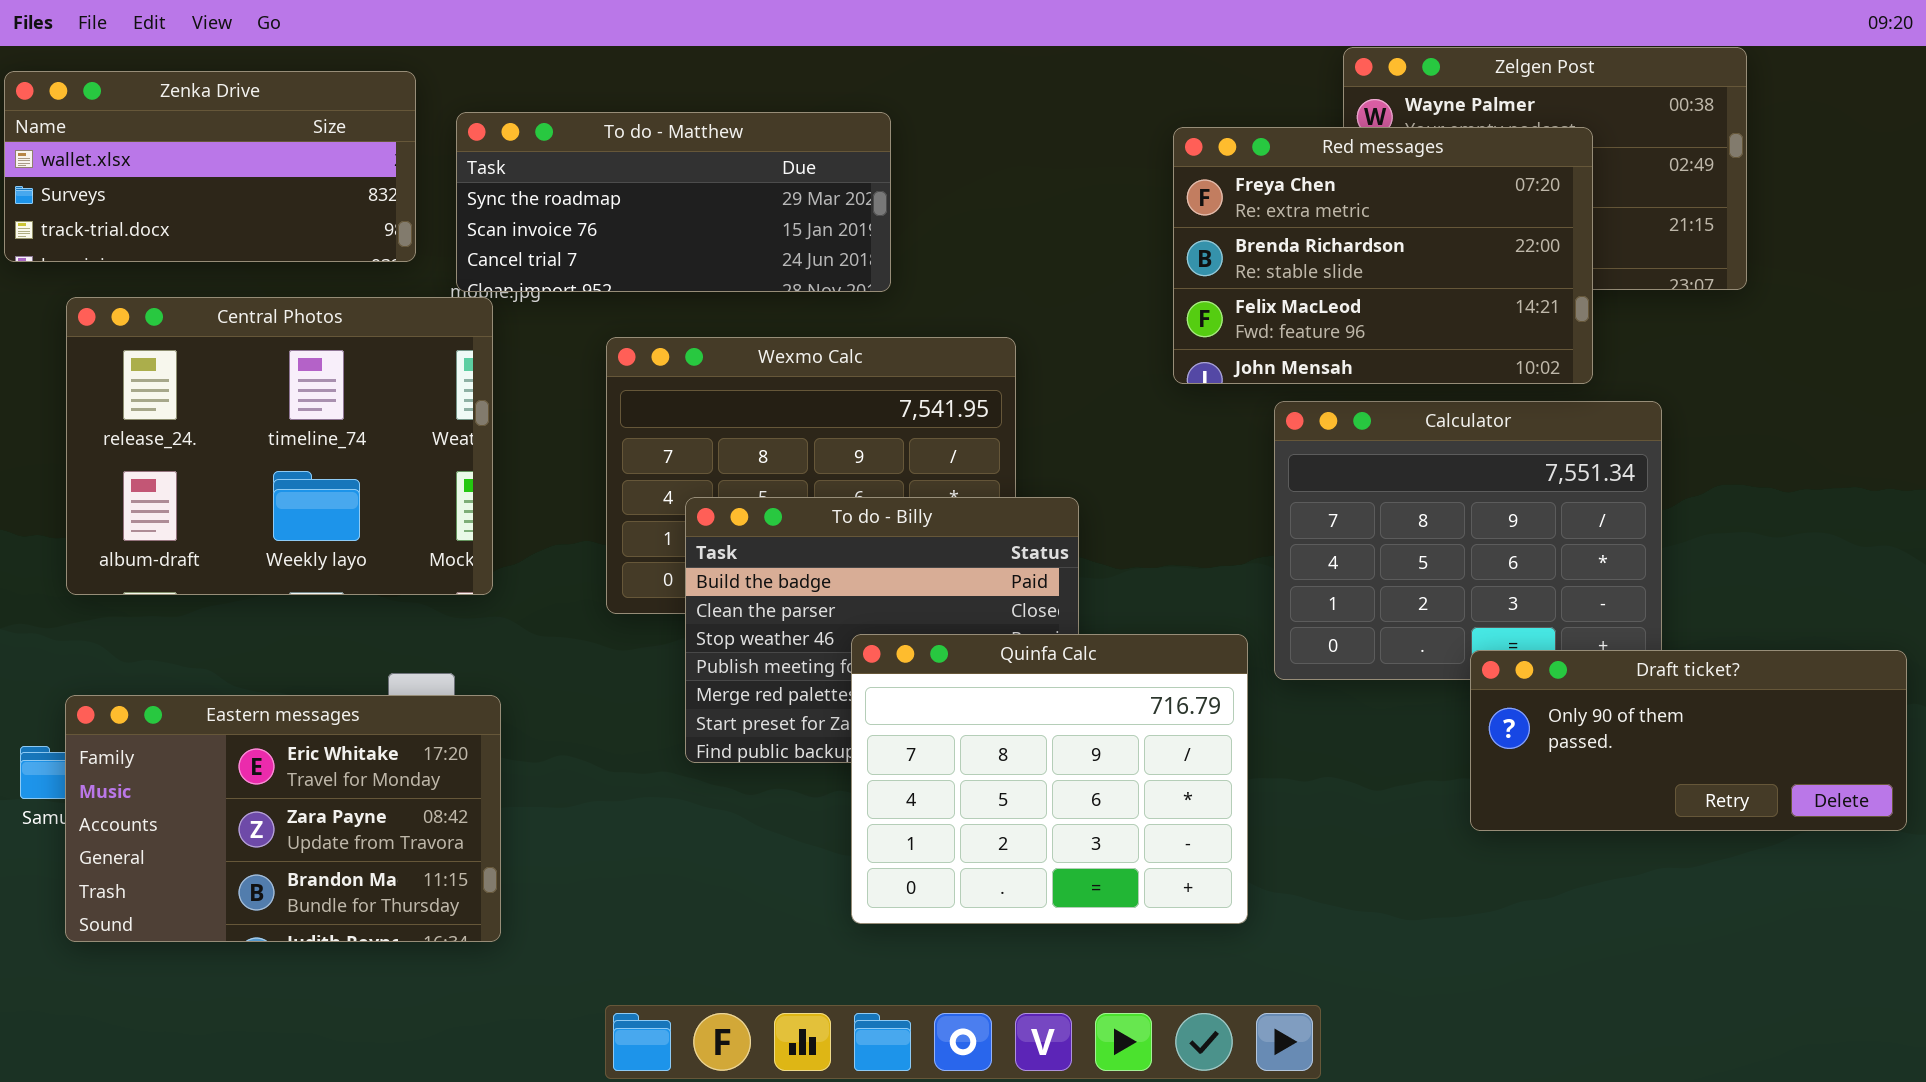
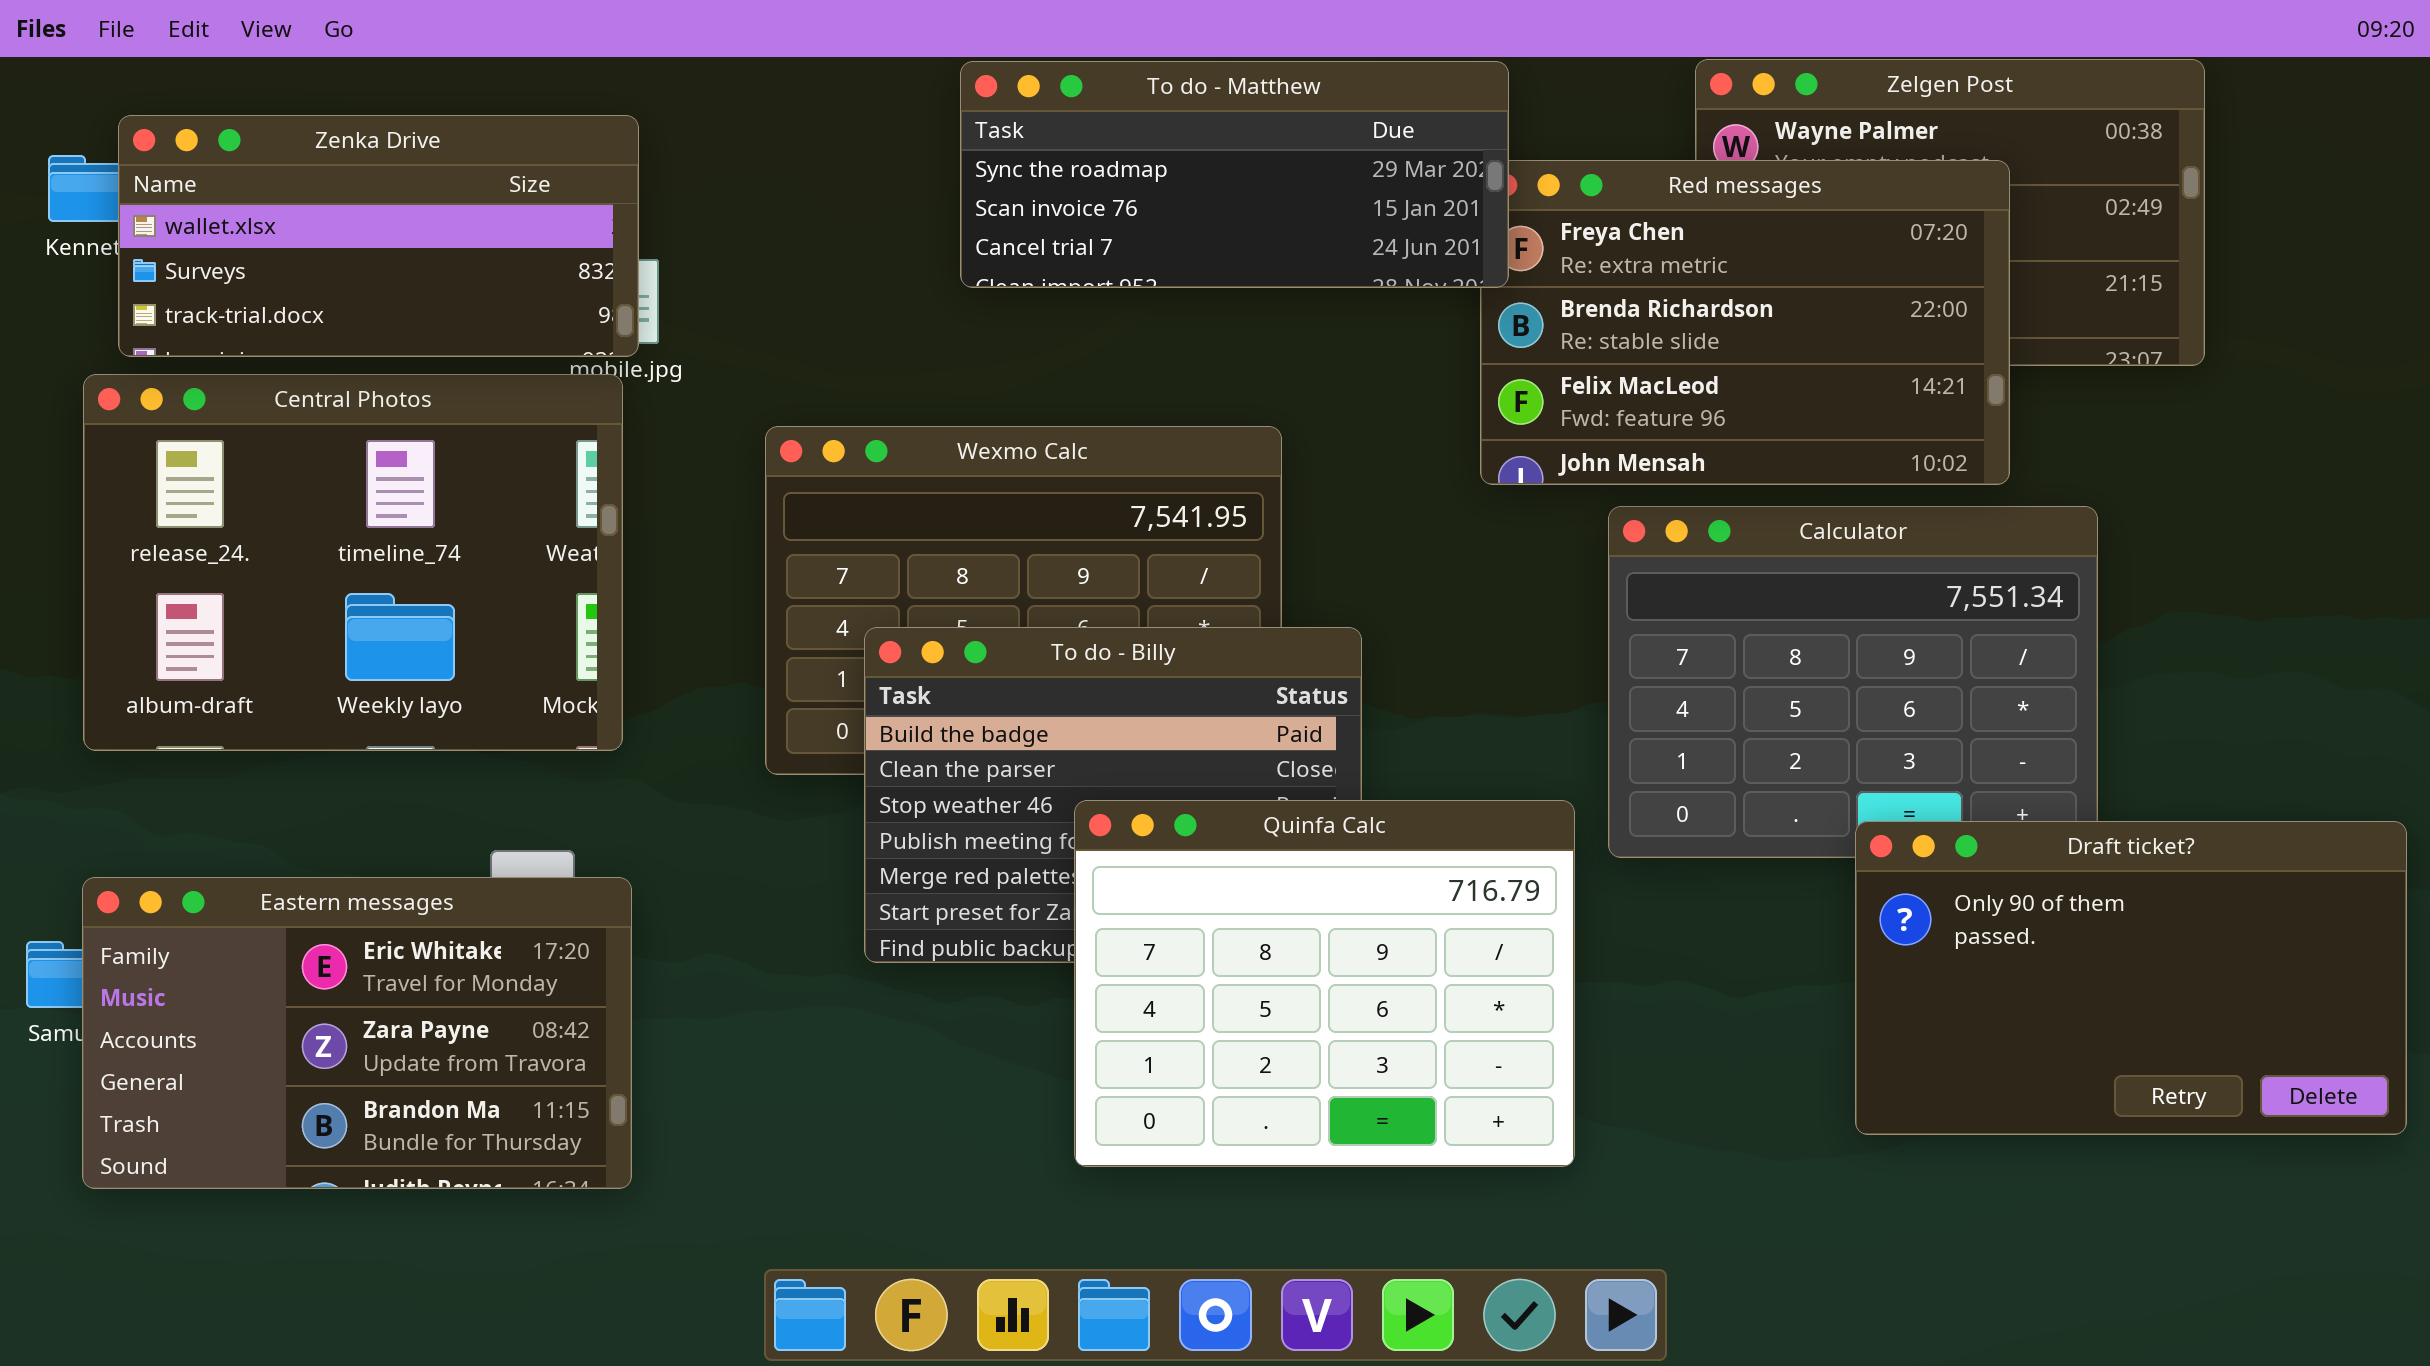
Zenka Drive: [4,71,416,262] -> [118,115,639,357], moved
To do - Matthew: [456,112,891,292] -> [960,61,1509,288], moved
Draft ticket?: [1470,650,1907,831] -> [1855,821,2407,1135], resized

